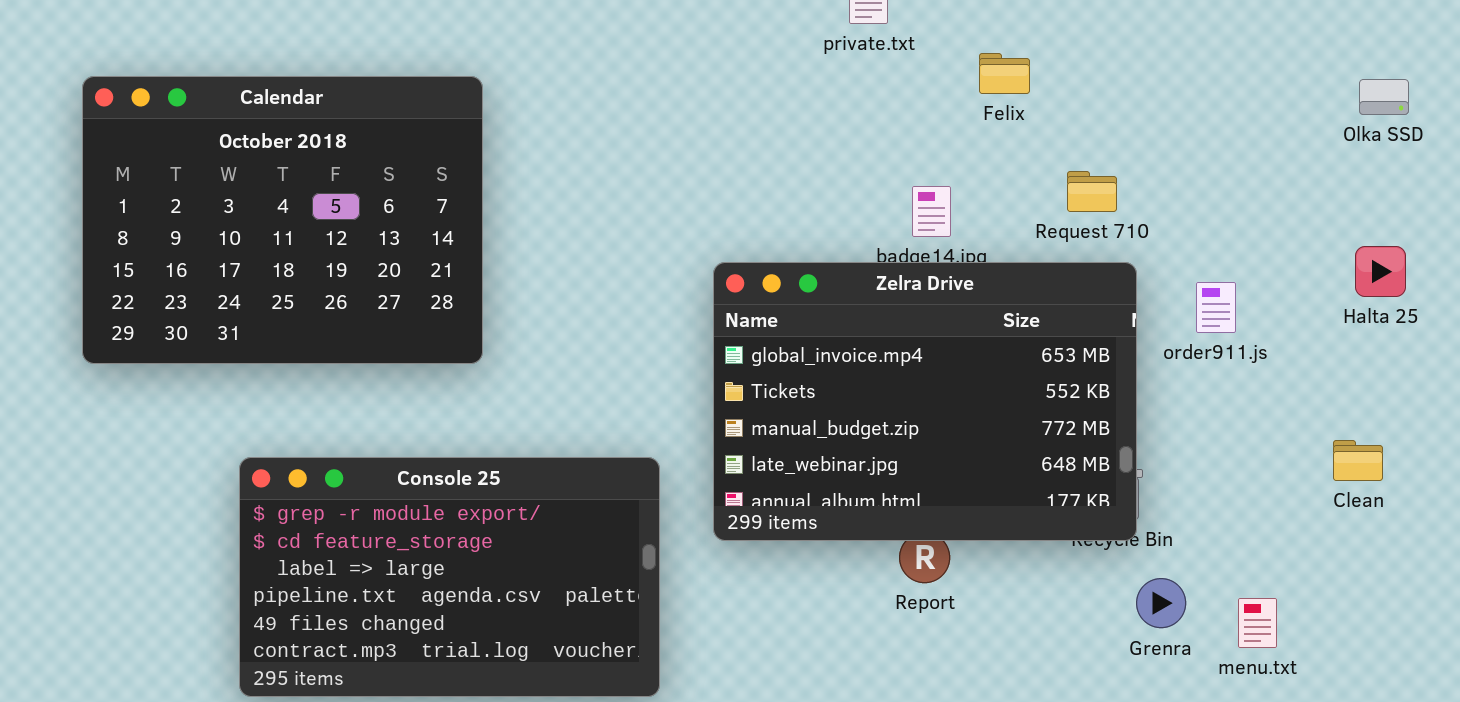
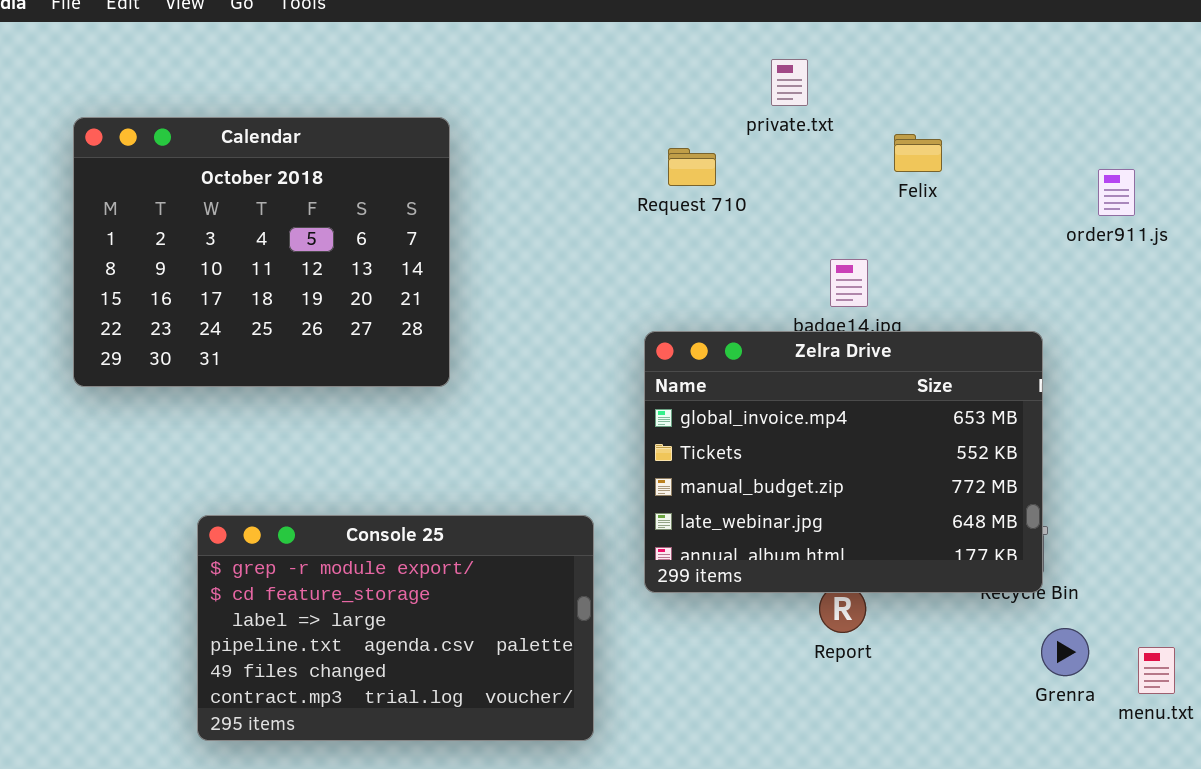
Calendar: [82,76,483,364] -> [73,117,450,387], moved
Request 710: [1067,171,1117,212] -> [668,148,716,186], moved
order911.js: [1196,282,1236,333] -> [1098,169,1135,216], moved

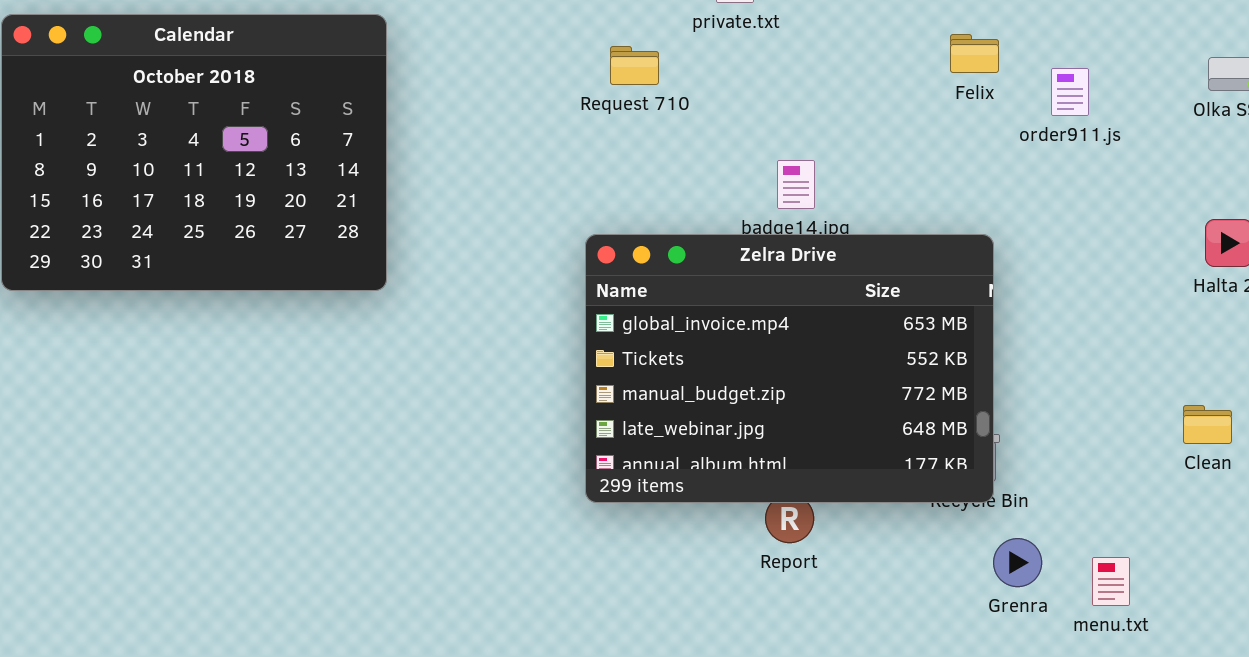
Felix: [894,134,942,172] -> [950,34,999,73], moved
Console 25: [197,515,594,741] -> none, closed

